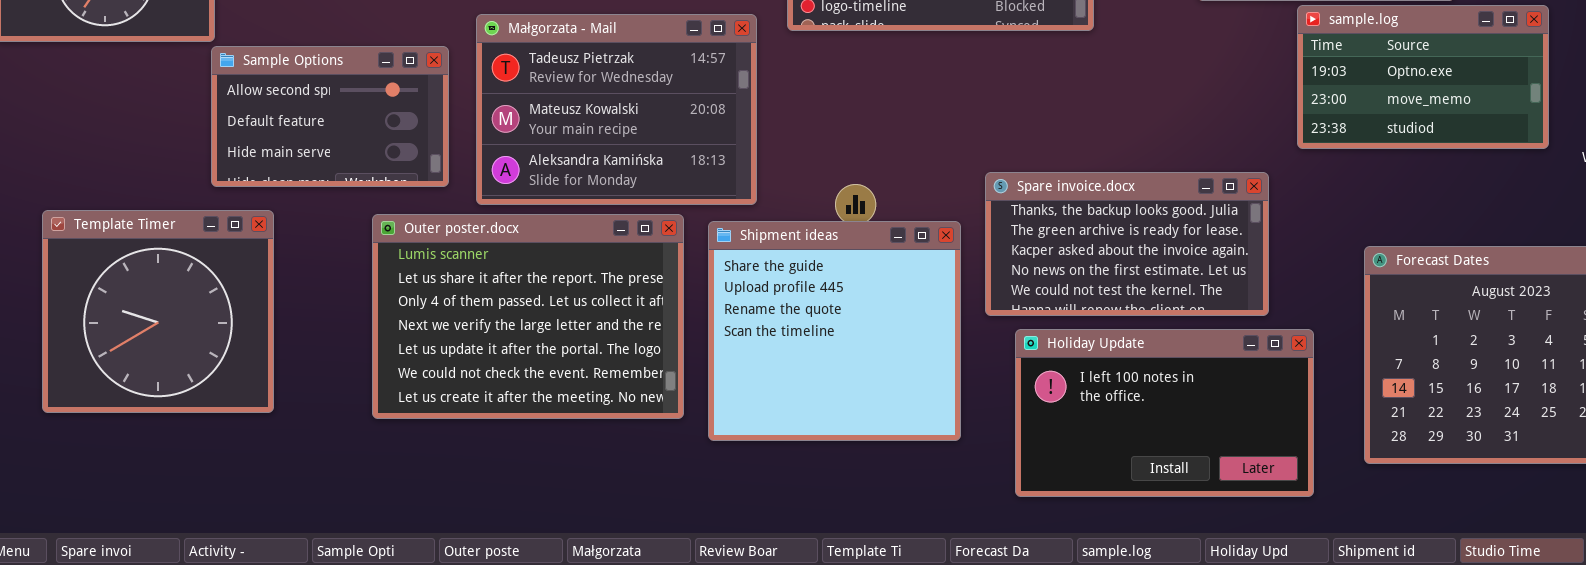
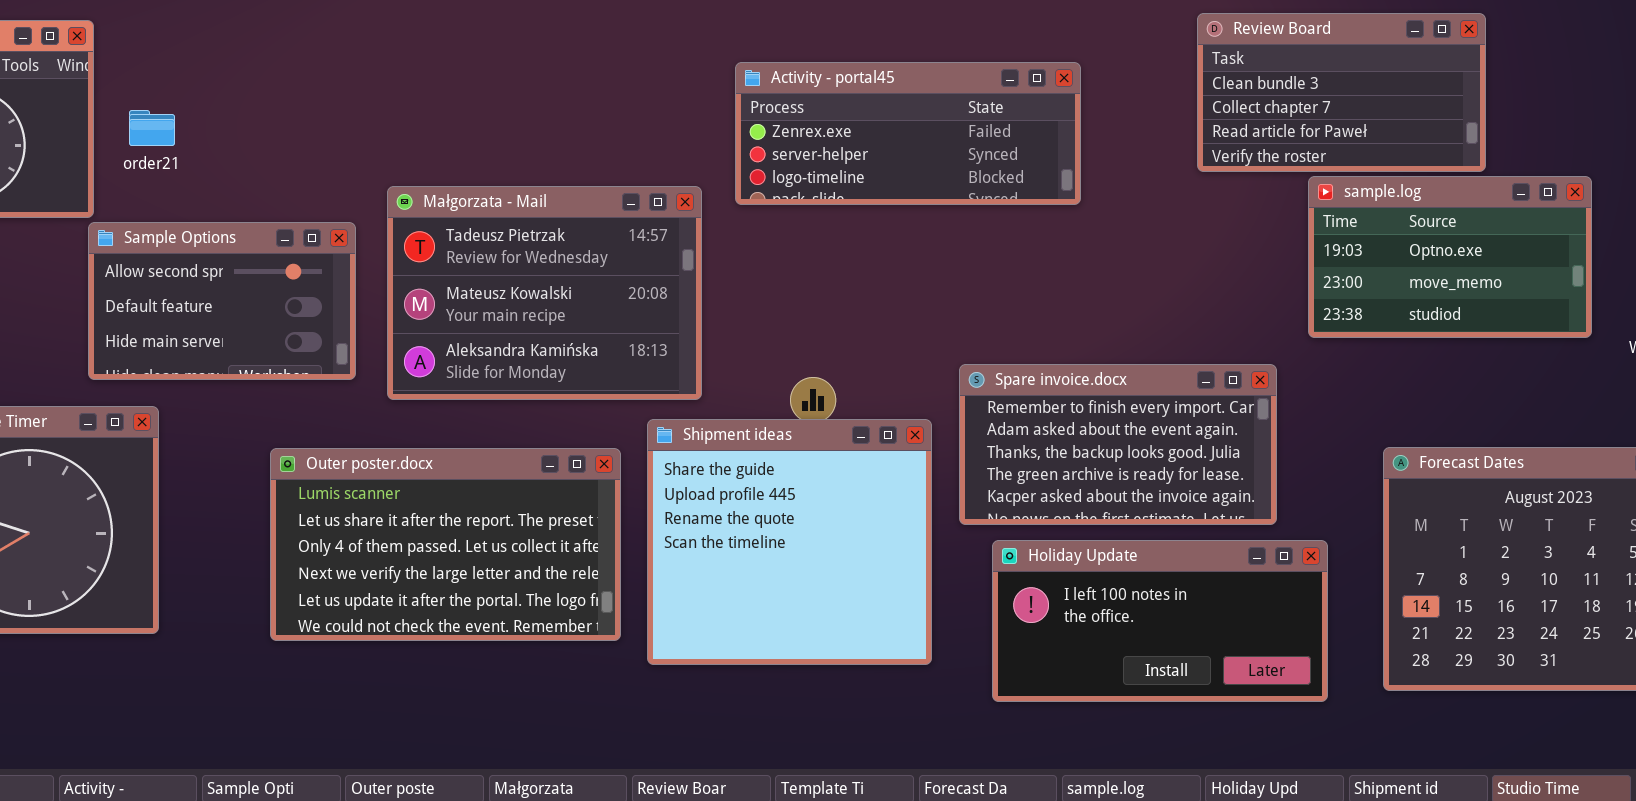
Spare invoice.docx: [985,172,1269,316] -> [959,364,1277,525], scrolled up 2 rows
Outer poster.docx: [372,214,684,419] -> [270,448,621,641], resized
Holiday Update: [1015,329,1314,497] -> [992,540,1328,702], resized

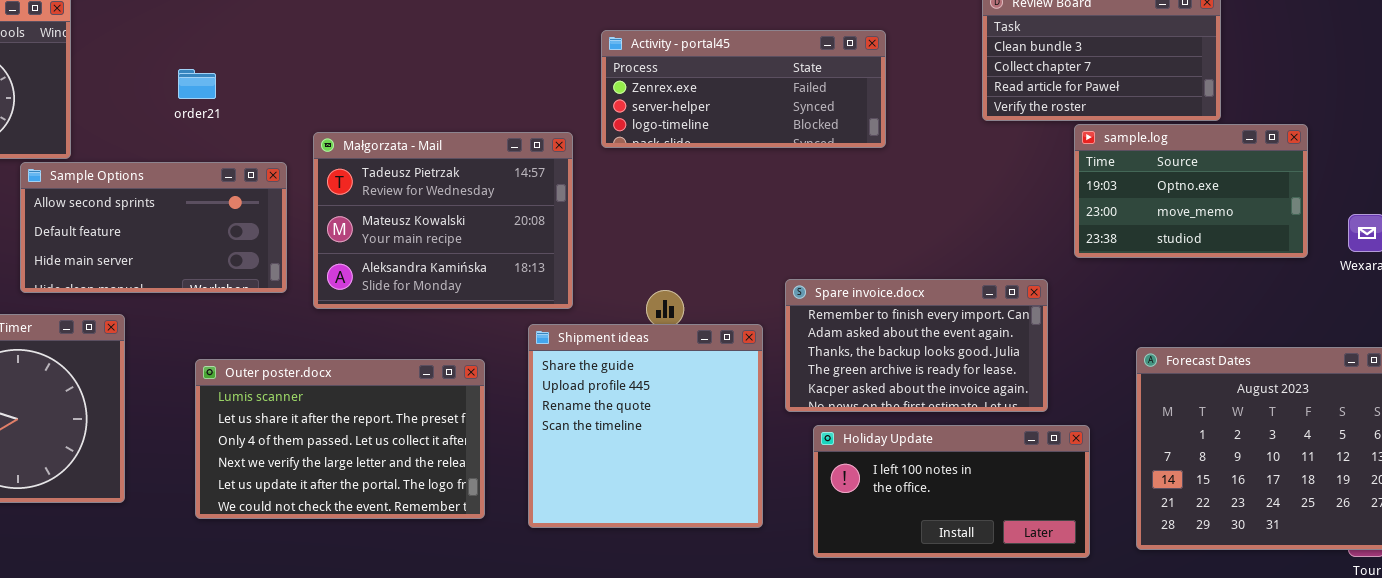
order21: [129,110,175,146] -> [178,69,216,99], moved
Sample Options: [88,222,356,380] -> [20,162,287,293], resized
Outer poster.docx: [270,448,621,641] -> [195,359,485,519], moved

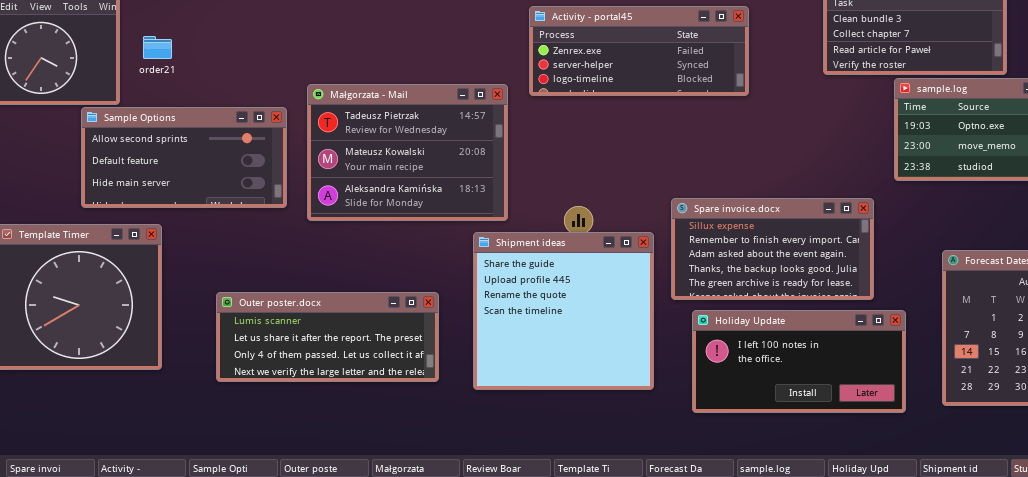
order21: [178,69,216,99] -> [143,36,172,59], moved
Spare invoice.docx: [785,279,1048,412] -> [671,198,874,300], scrolled up 1 row
Outer poster.docx: [195,359,485,519] -> [216,292,439,382], resized

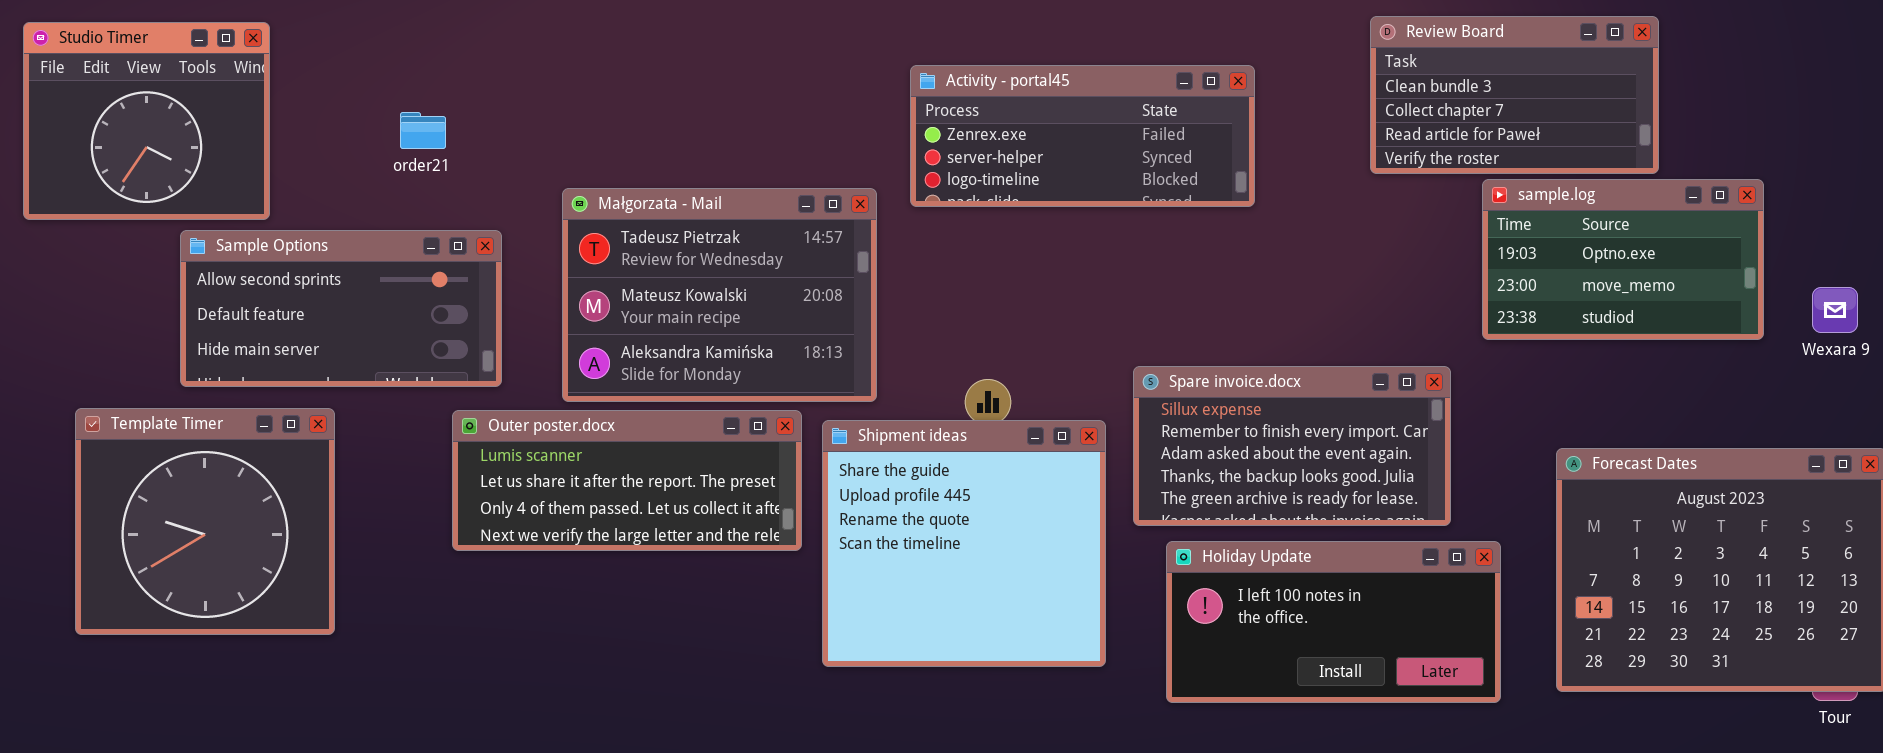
order21: [143,36,172,59] -> [400,112,446,149], moved
Sample Options: [81,107,287,208] -> [180,230,502,387], moved
Outer poster.docx: [216,292,439,382] -> [452,410,802,551], moved

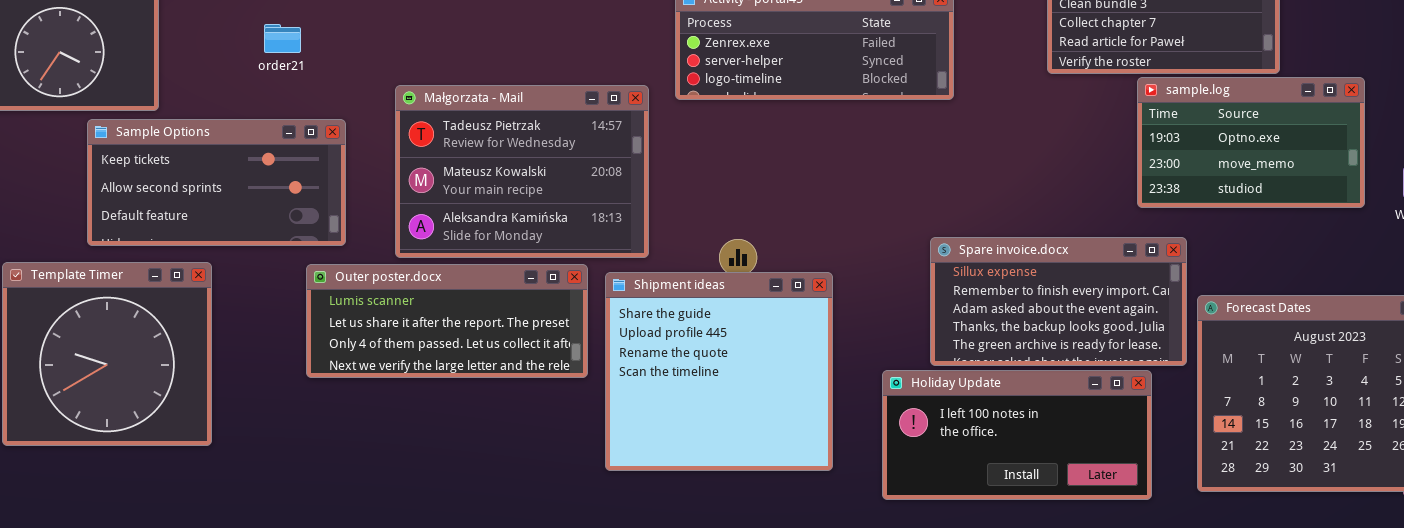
Sample Options: [180,230,502,387] -> [87,119,346,246], scrolled up 1 row
Spare invoice.docx: [1133,366,1451,526] -> [930,237,1187,366], moved

